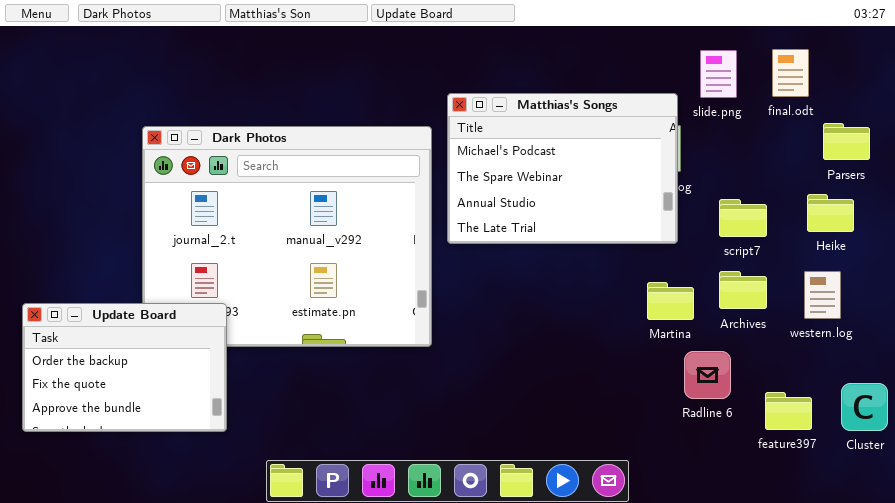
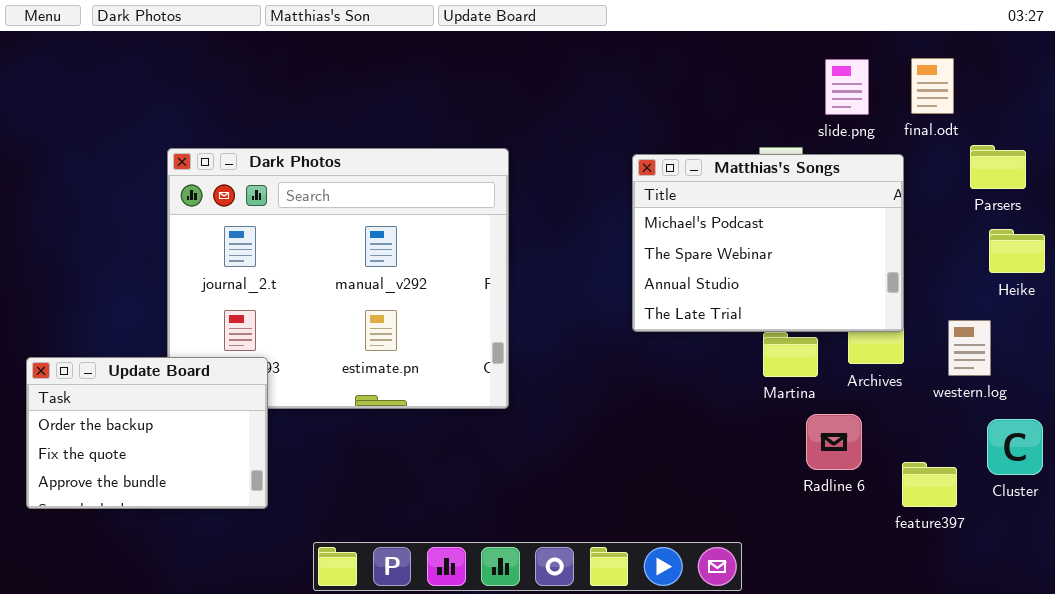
Matthias's Songs: [447,93,678,244] -> [632,154,904,332], moved
Heike: [807,194,854,232] -> [989,229,1045,273], moved
Cluster: [841,383,888,431] -> [987,419,1043,475], moved

